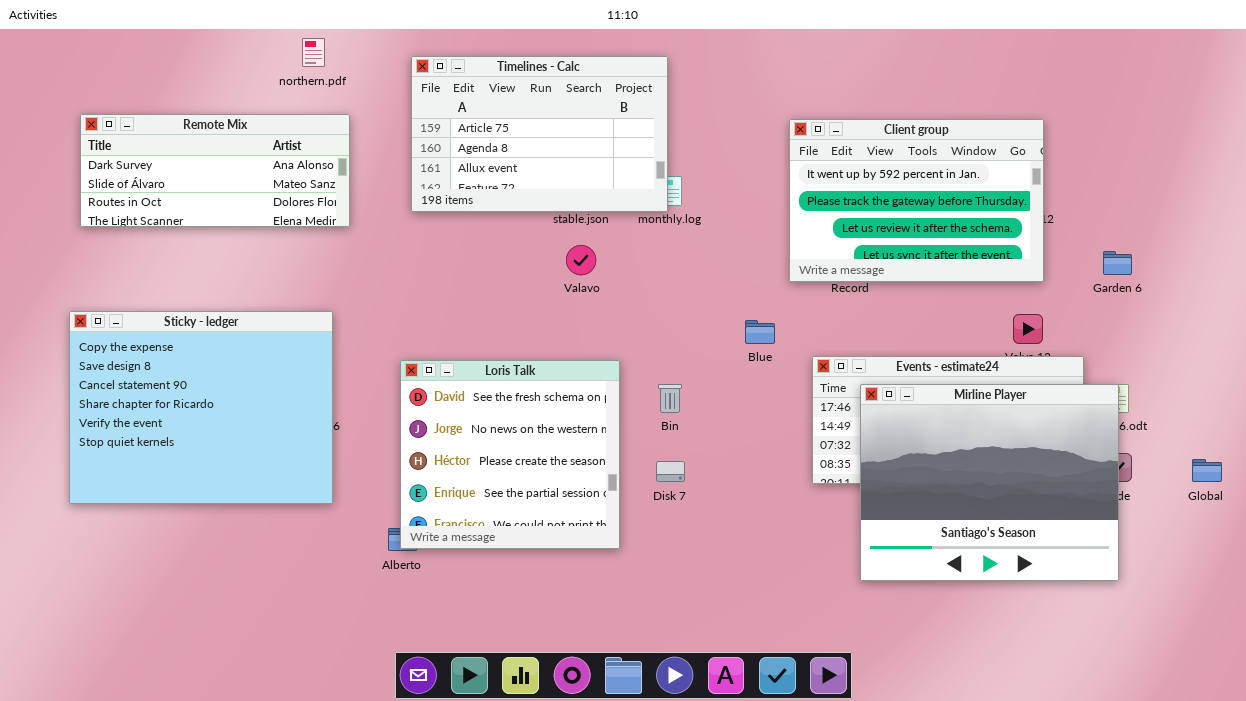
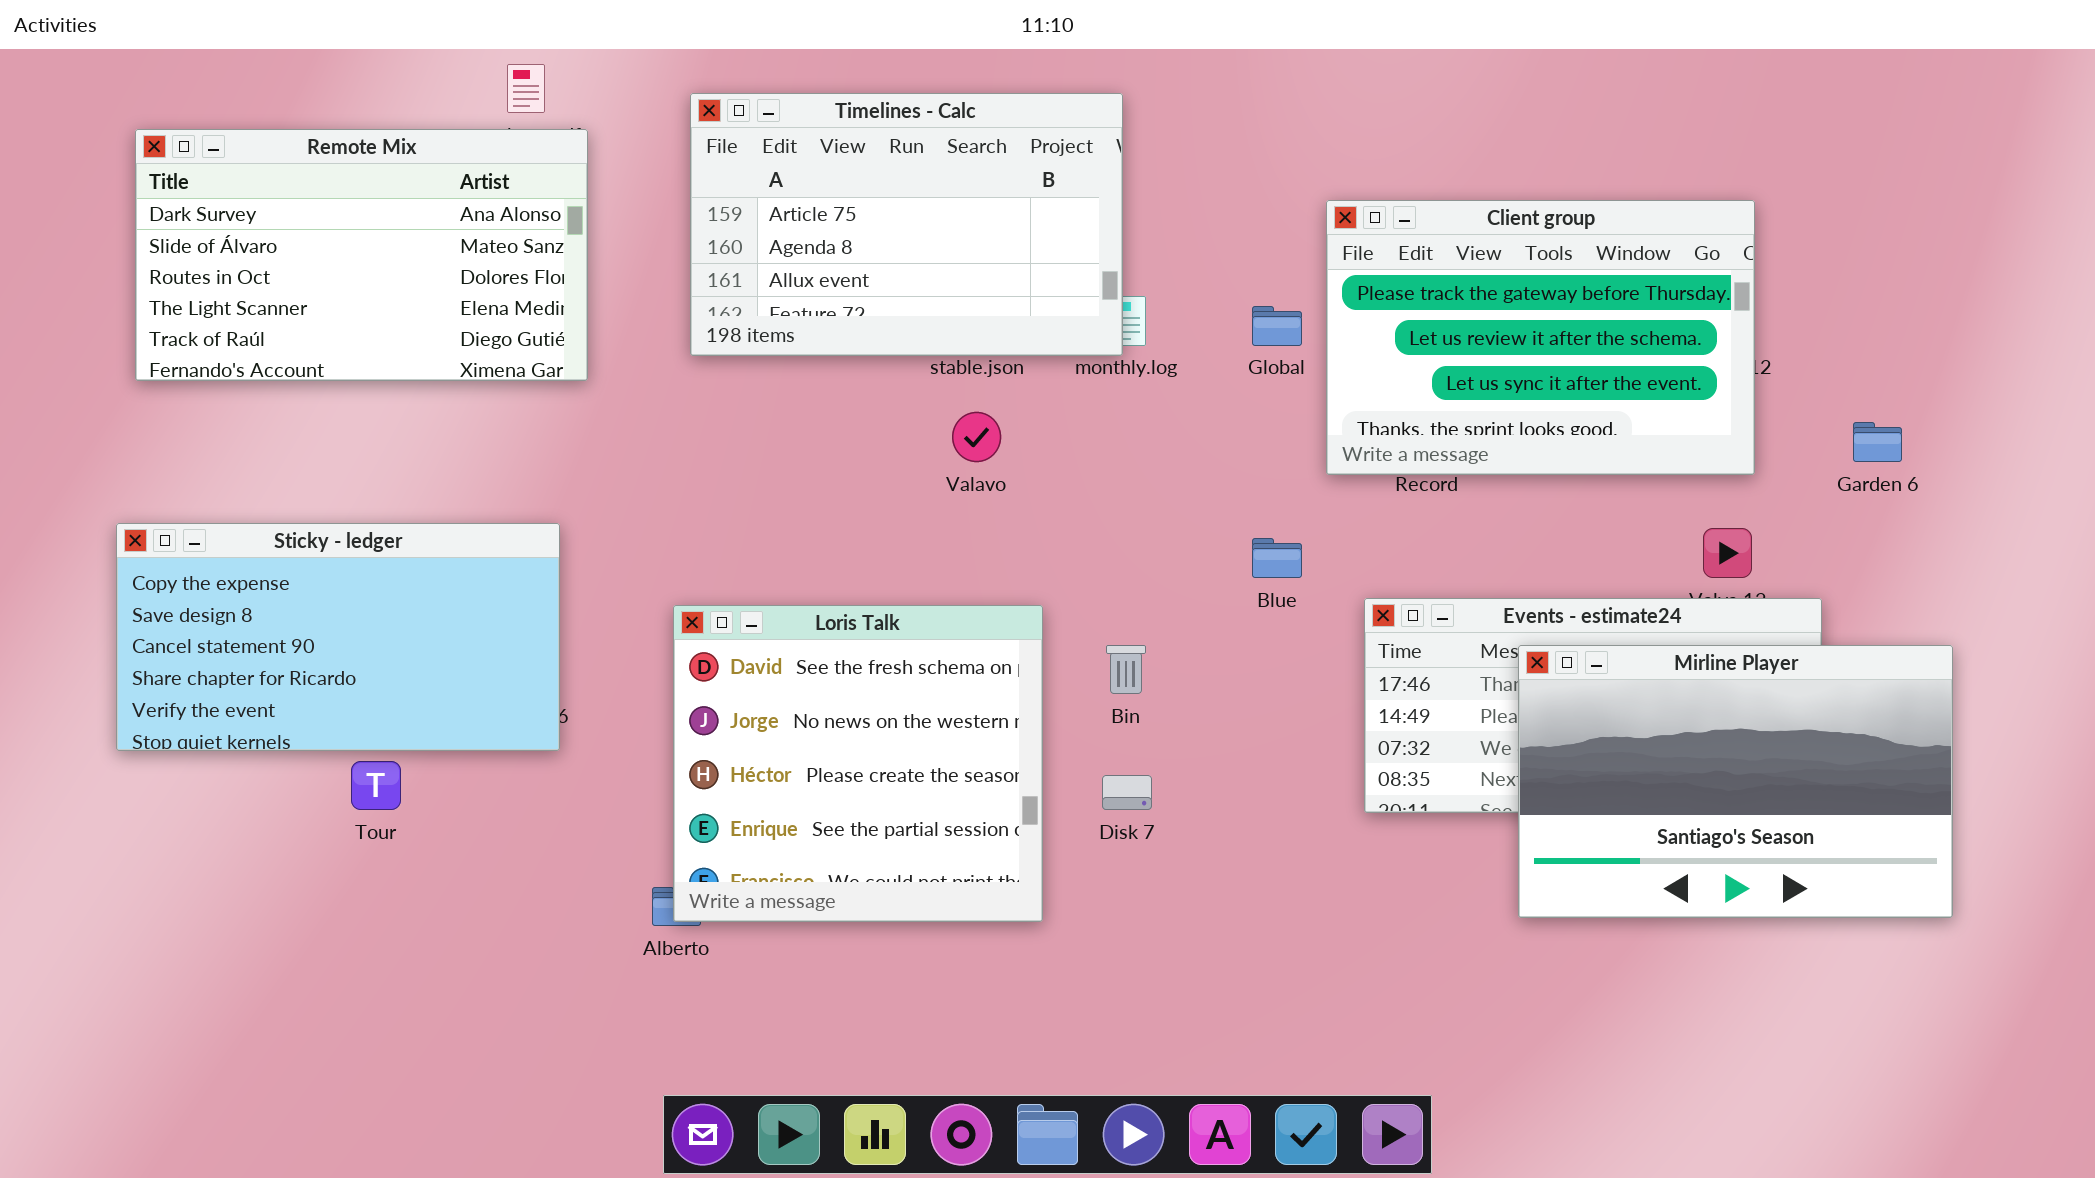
Remote Mix: [80,114,350,227] -> [135,129,588,381], resized
Client group: [789,119,1044,282] -> [1326,200,1755,475], scrolled down 1 row
Sticky - ledger: [69,311,333,504] -> [116,523,560,751], resized
Mirline Player: [860,384,1119,581] -> [1518,645,1953,918], moved, resized
Global: [1192,459,1222,482] -> [1252,306,1302,346], moved

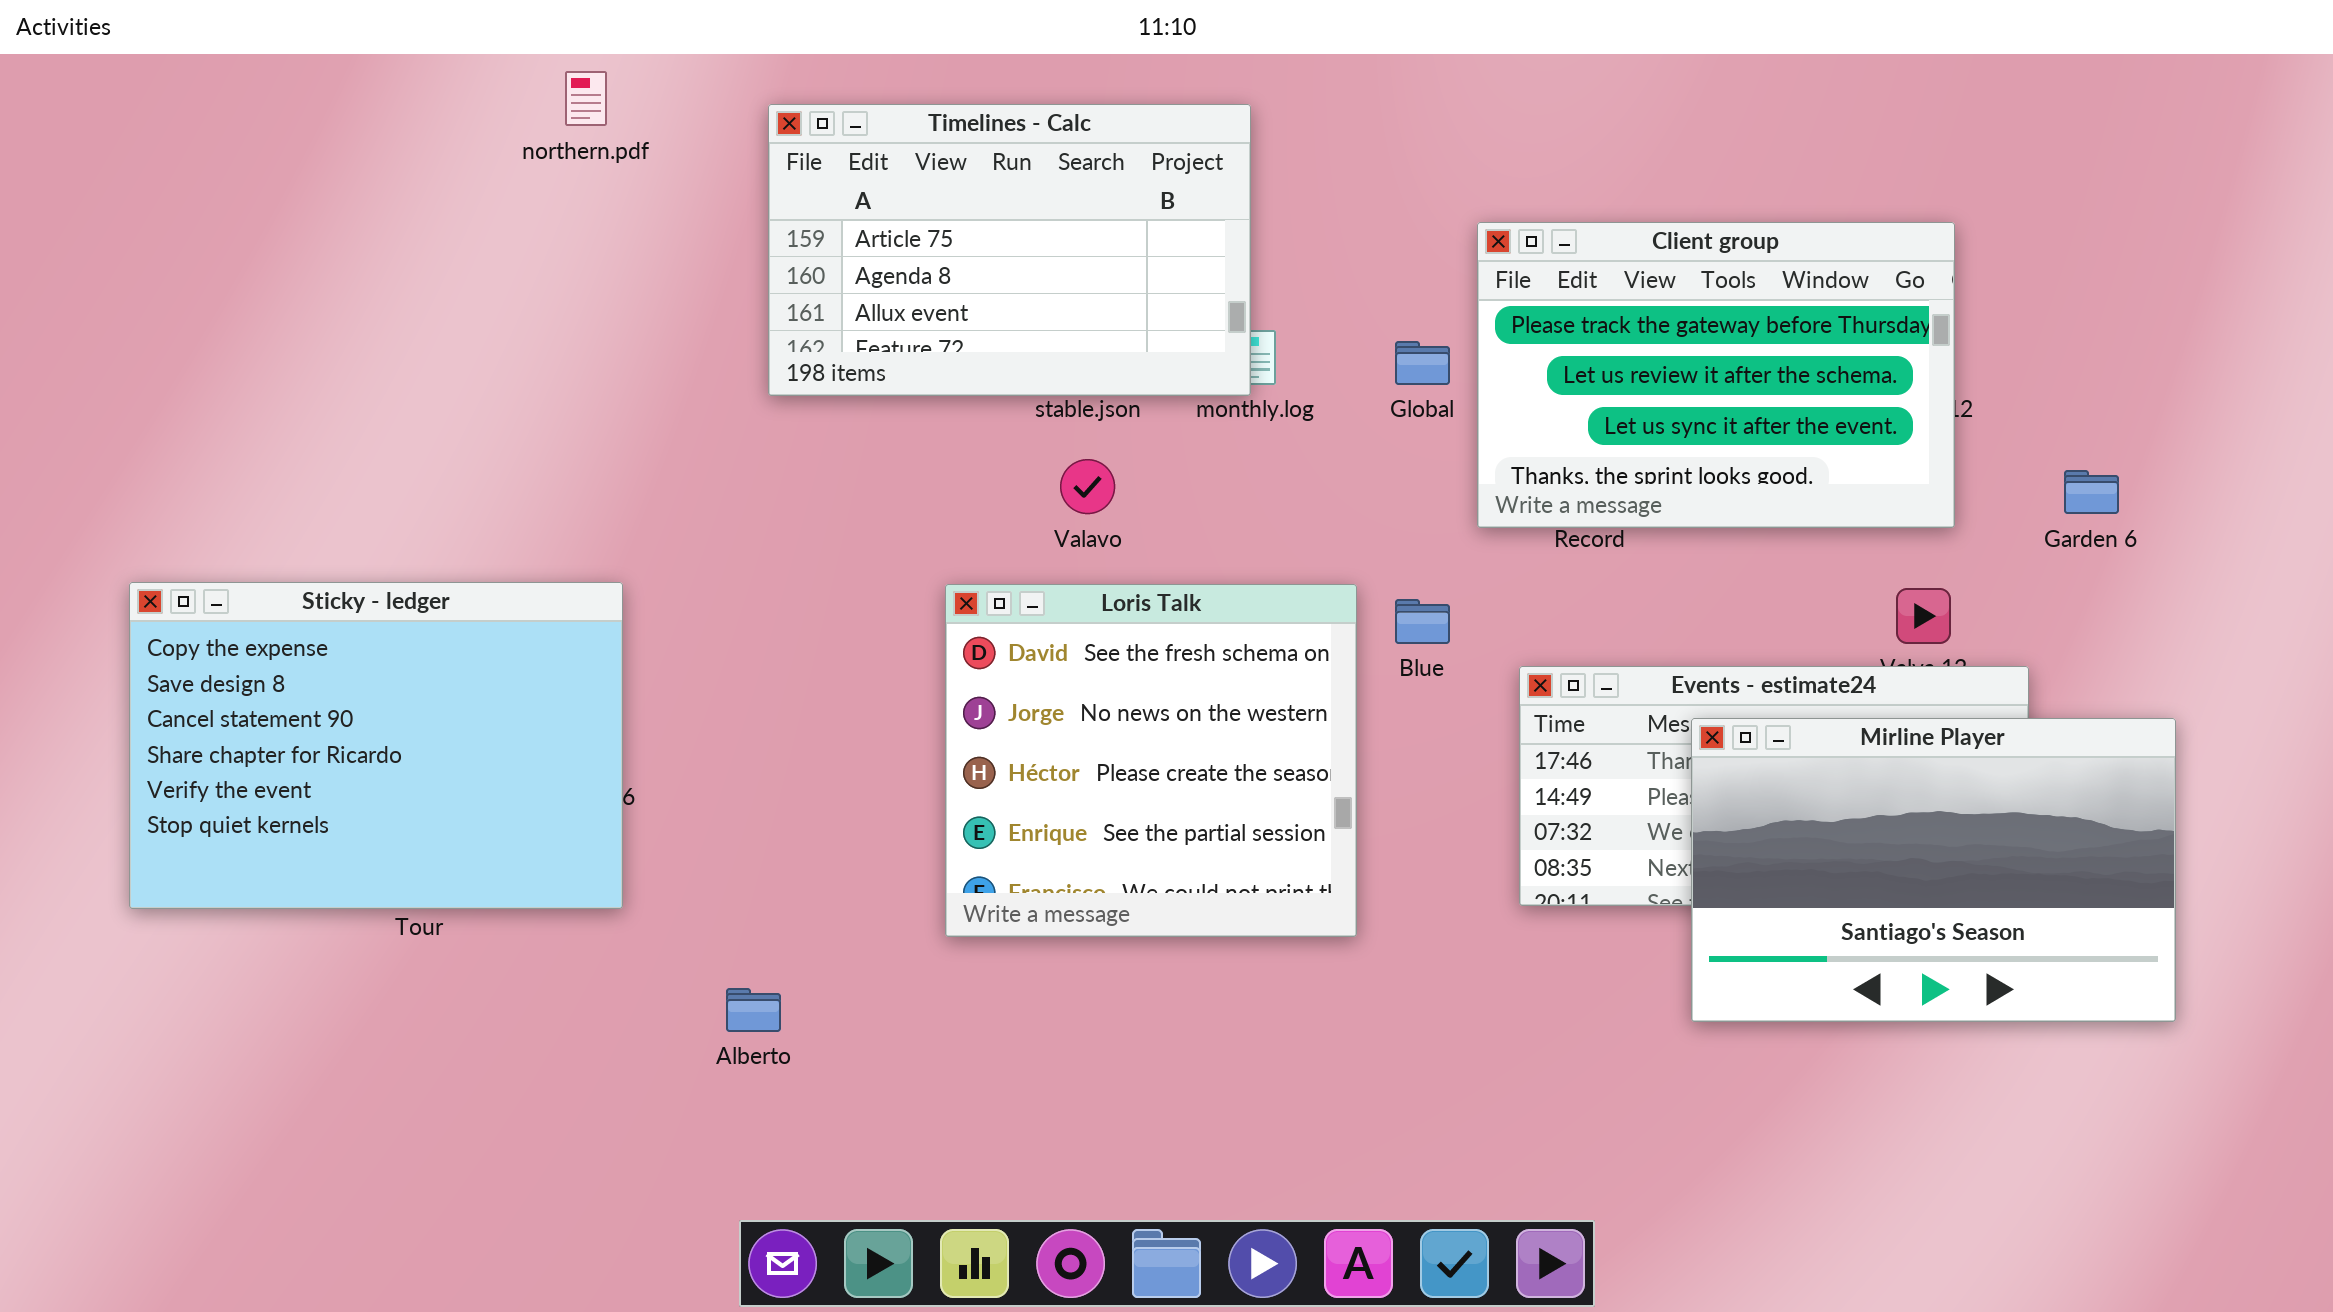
Remote Mix: [135,129,588,381] -> none, closed
Sticky - ledger: [116,523,560,751] -> [129,582,623,909], resized
Loris Talk: [673,605,1043,922] -> [945,584,1357,937], moved

